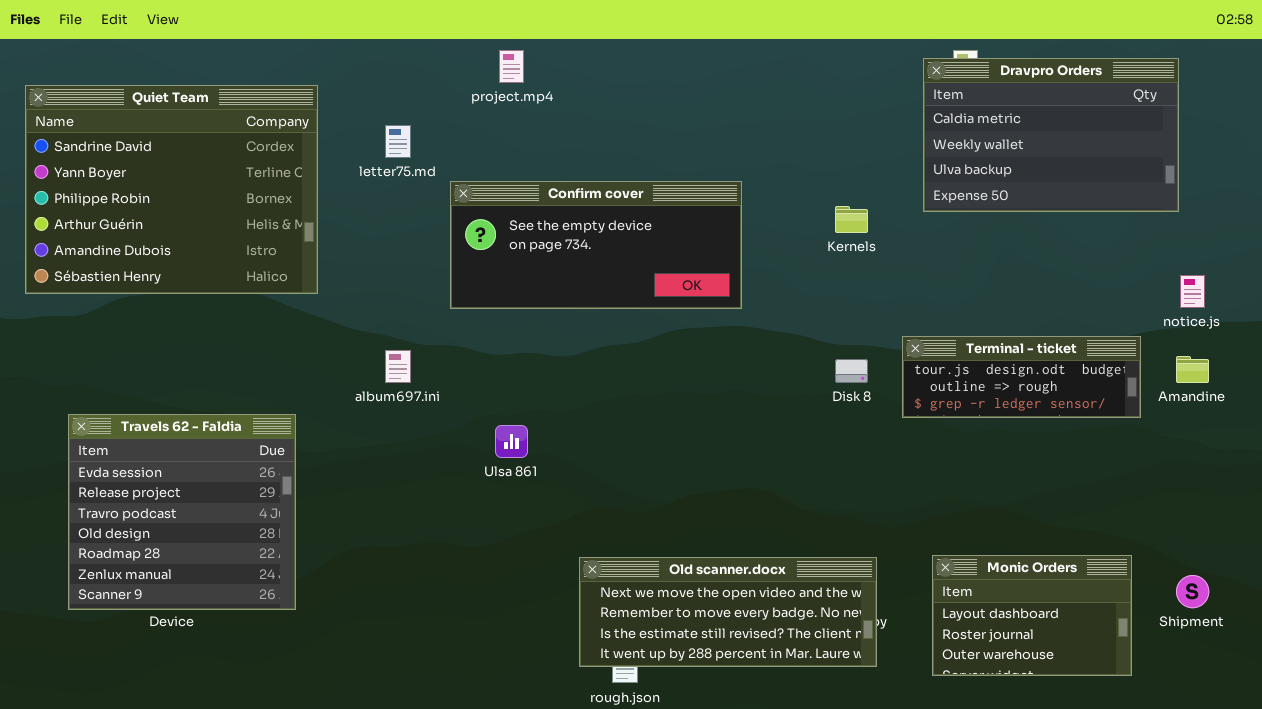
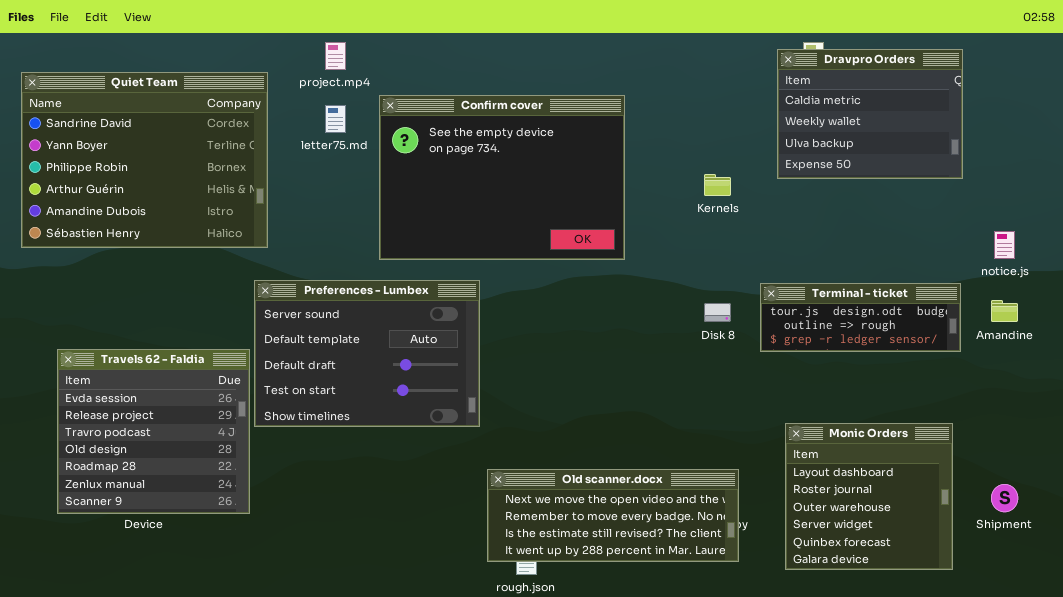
project.mp4: [499,50,524,83] -> [325,42,346,70], moved
Dravpro Orders: [923,58,1179,212] -> [777,49,963,179], resized
Confirm cover: [450,181,742,309] -> [379,95,625,260], resized
Preferences - Lumbex: none -> [254,280,480,427], opened
Monic Orders: [932,555,1132,676] -> [785,423,953,570], resized

